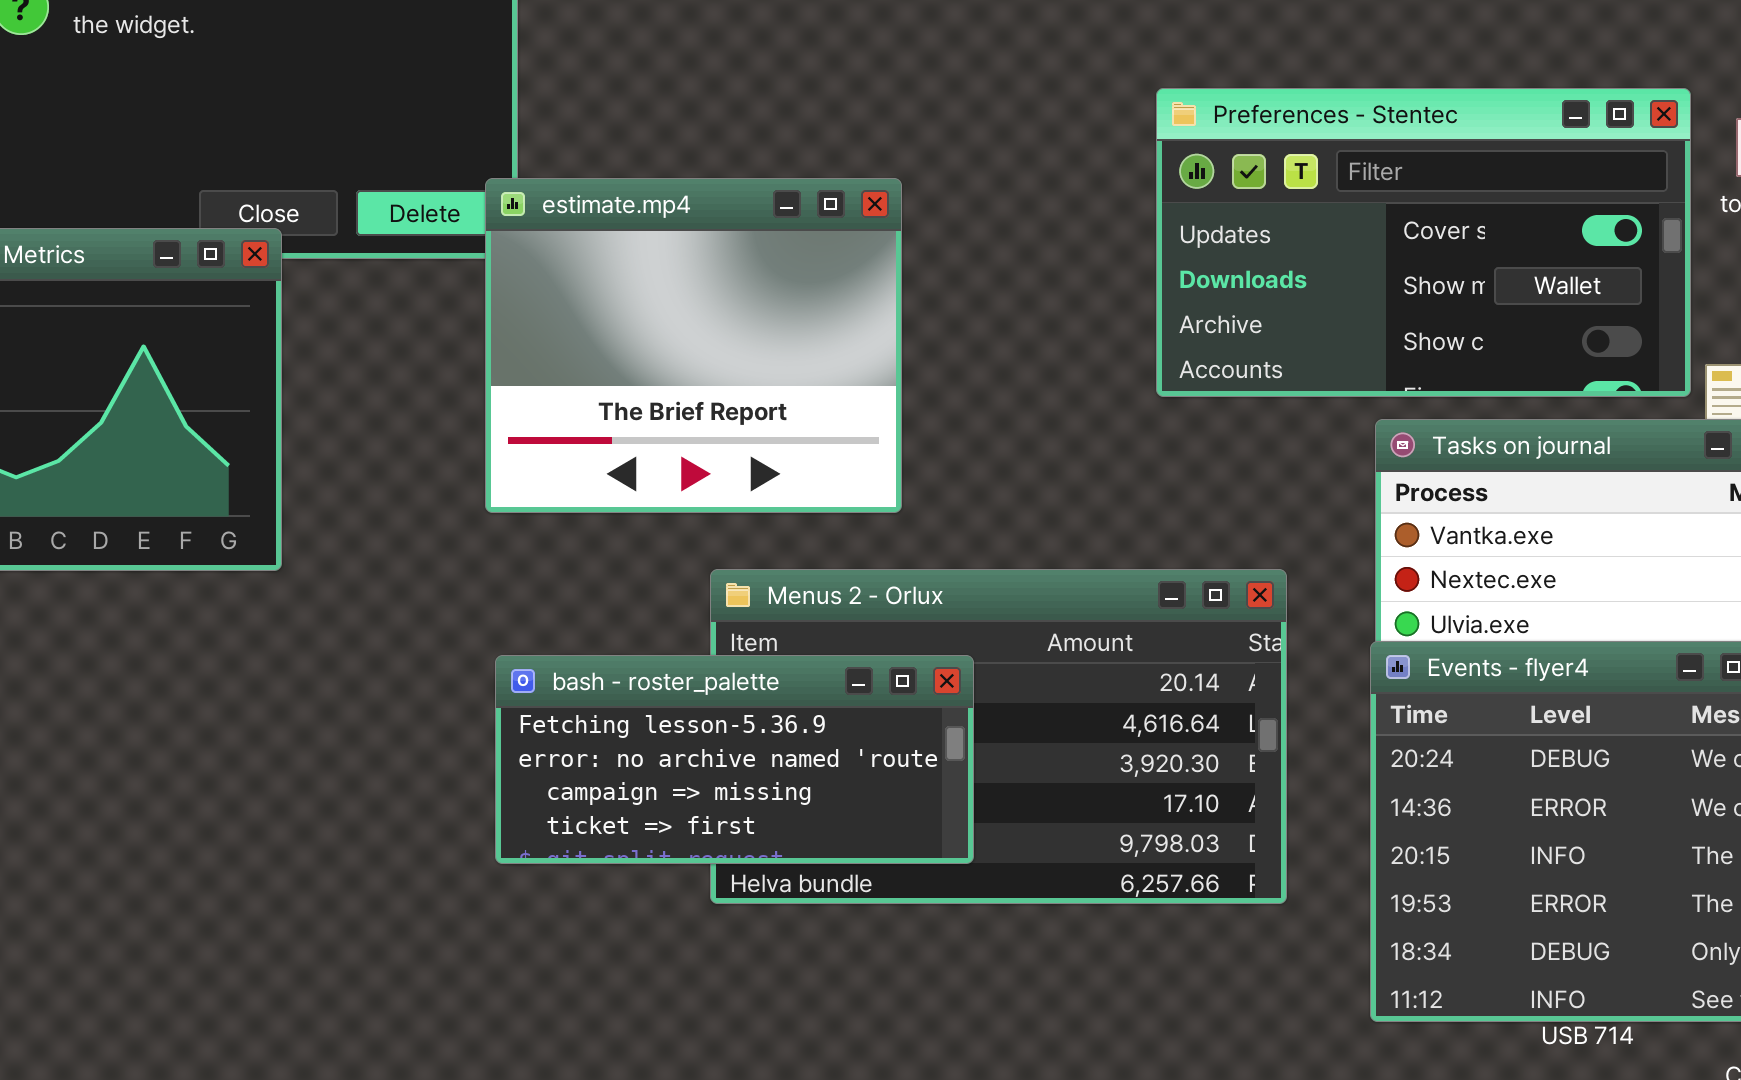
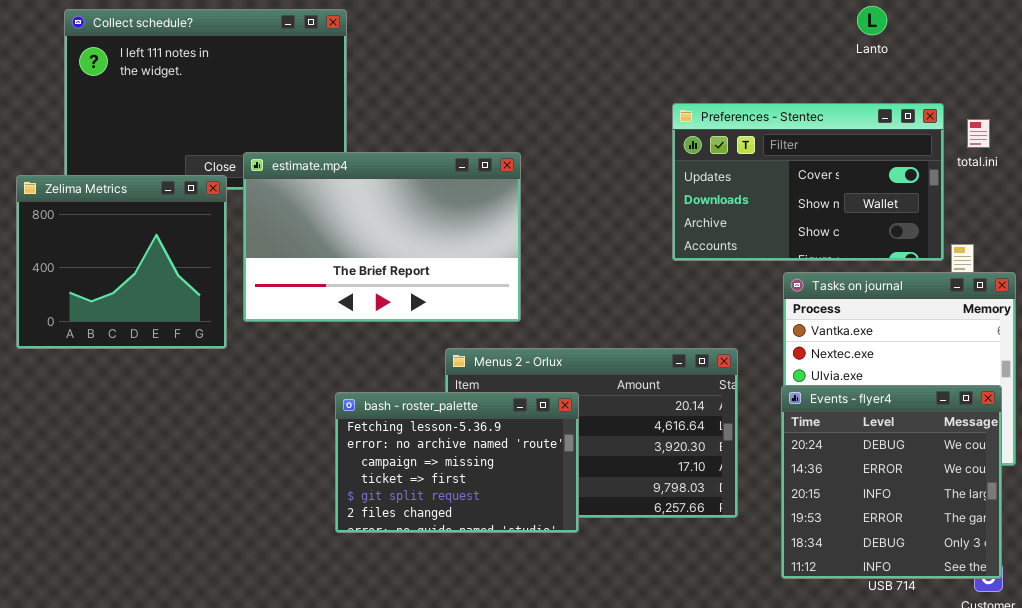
estimate.mp4: [485,178,902,513] -> [243,152,521,322], moved, resized
bash - roster_palette: [495,655,974,864] -> [335,392,579,533], resized

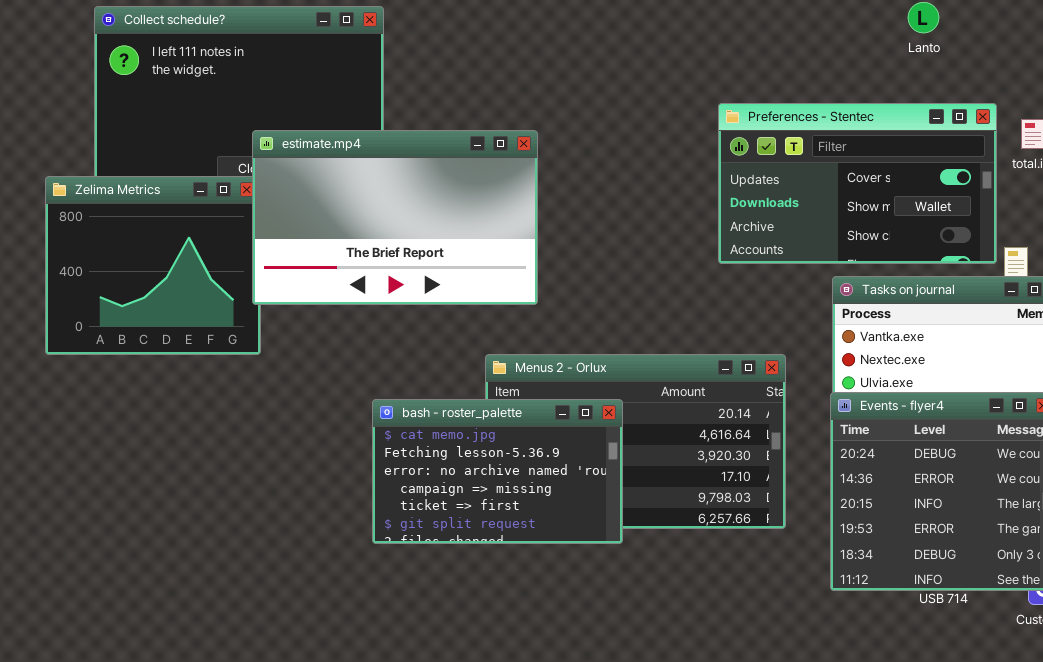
estimate.mp4: [243,152,521,322] -> [252,130,538,305], moved
bash - roster_palette: [335,392,579,533] -> [372,399,623,544], scrolled up 1 row

